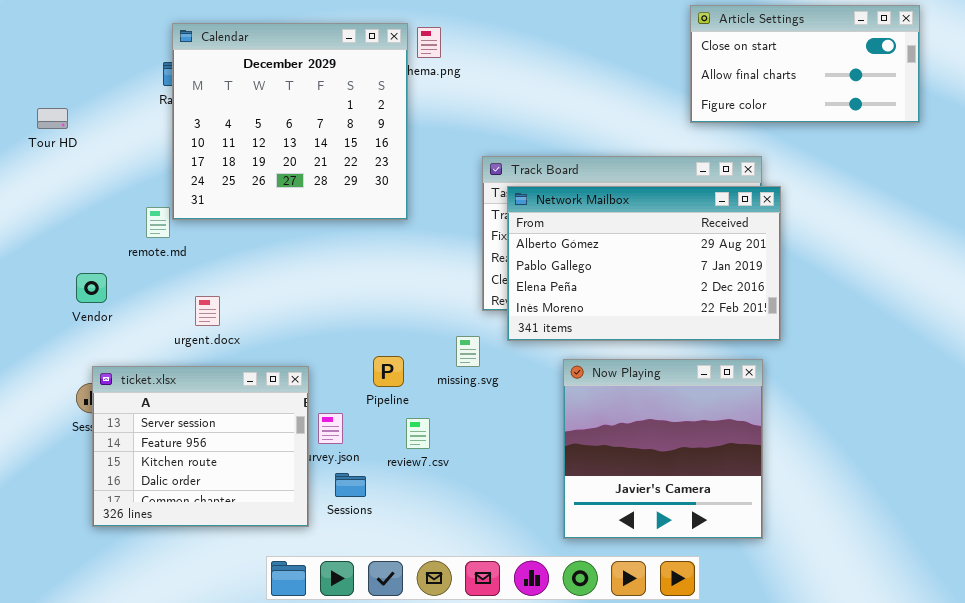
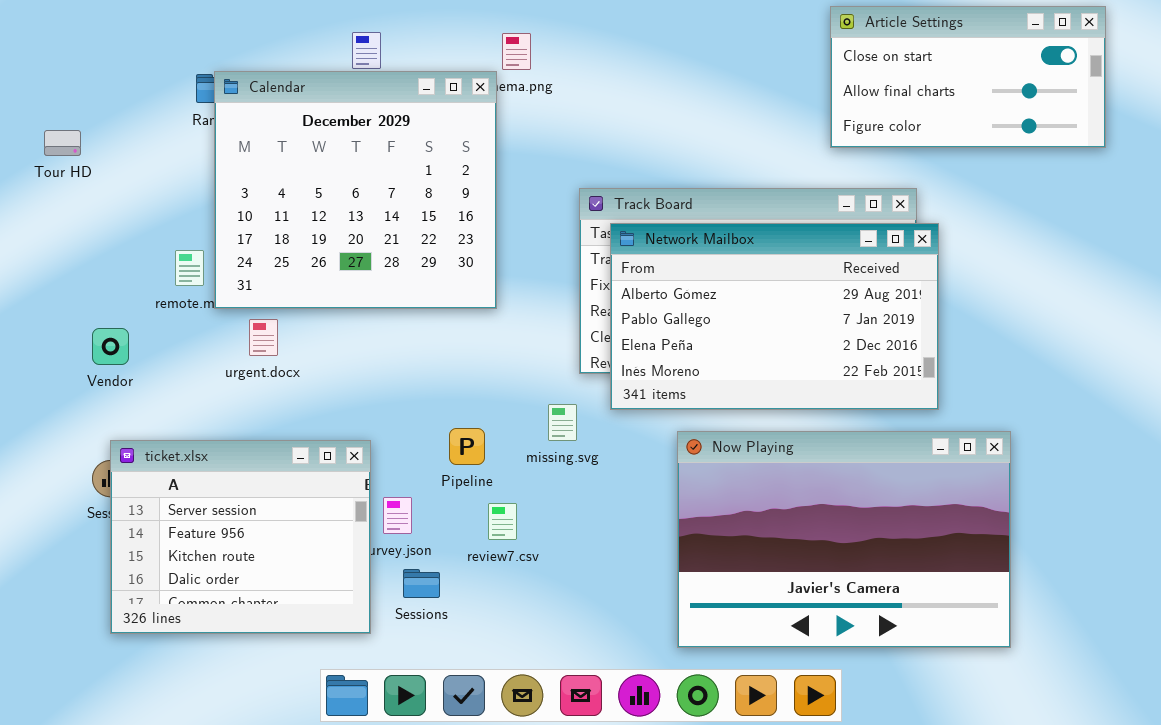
Calendar: [172,23,408,220] -> [214,71,497,309], moved
urgent.docx: [195,296,220,326] -> [249,319,278,356], moved
Now Playing: [563,359,763,539] -> [677,431,1011,648], resized

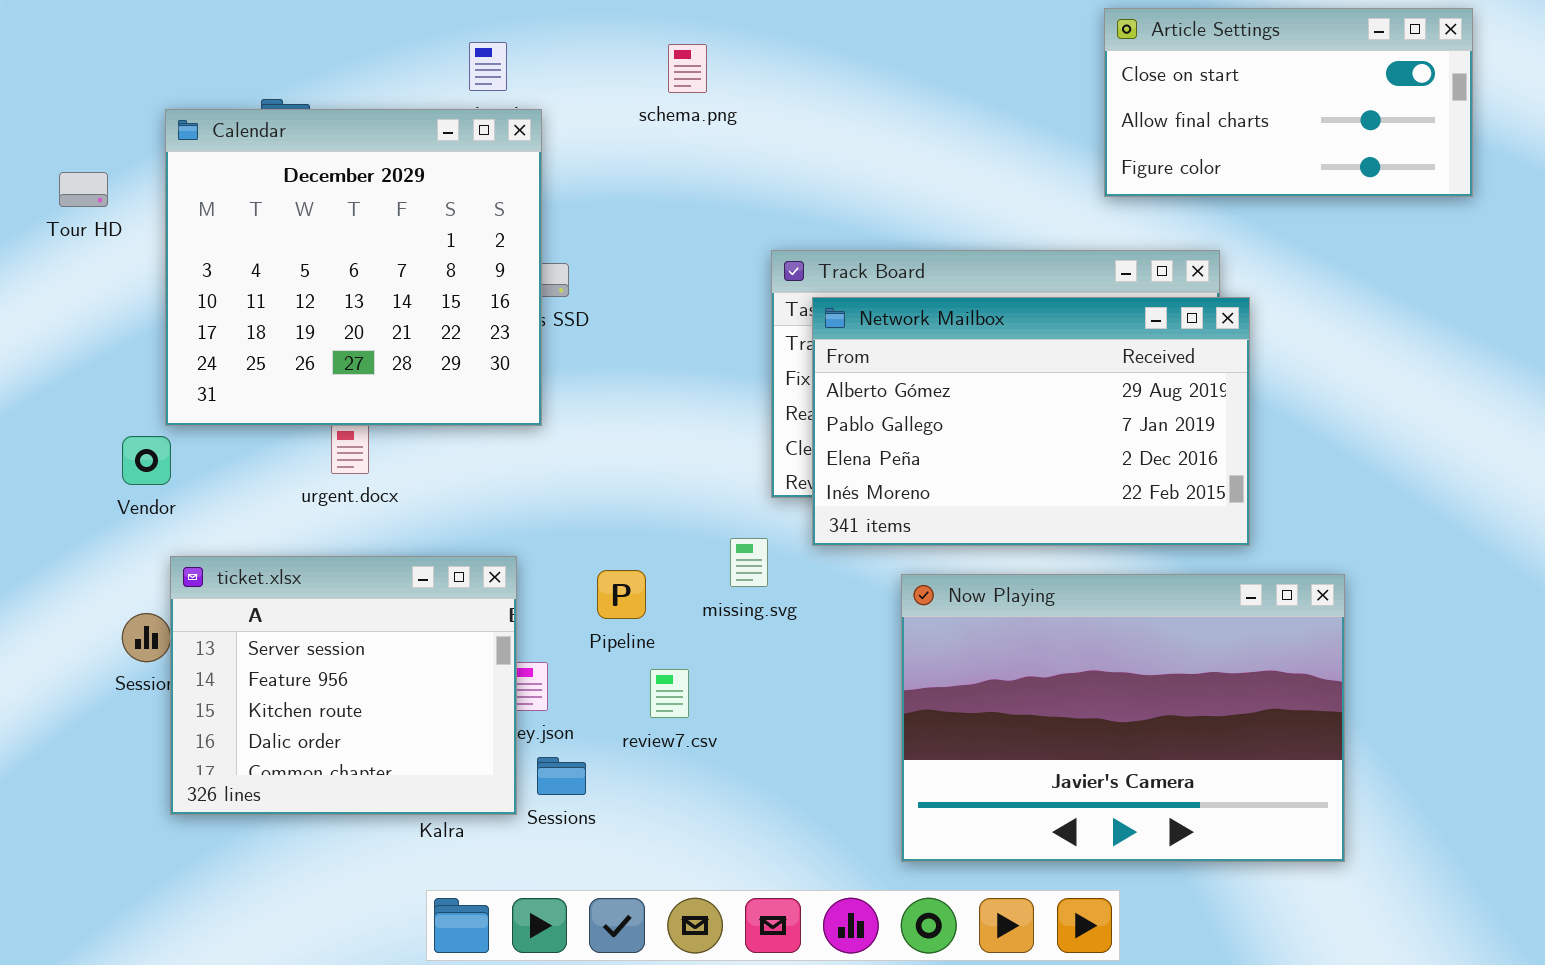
Calendar: [214,71,497,309] -> [165,109,542,426], moved
ticket.xlsx: [110,440,371,634] -> [170,556,517,815], moved

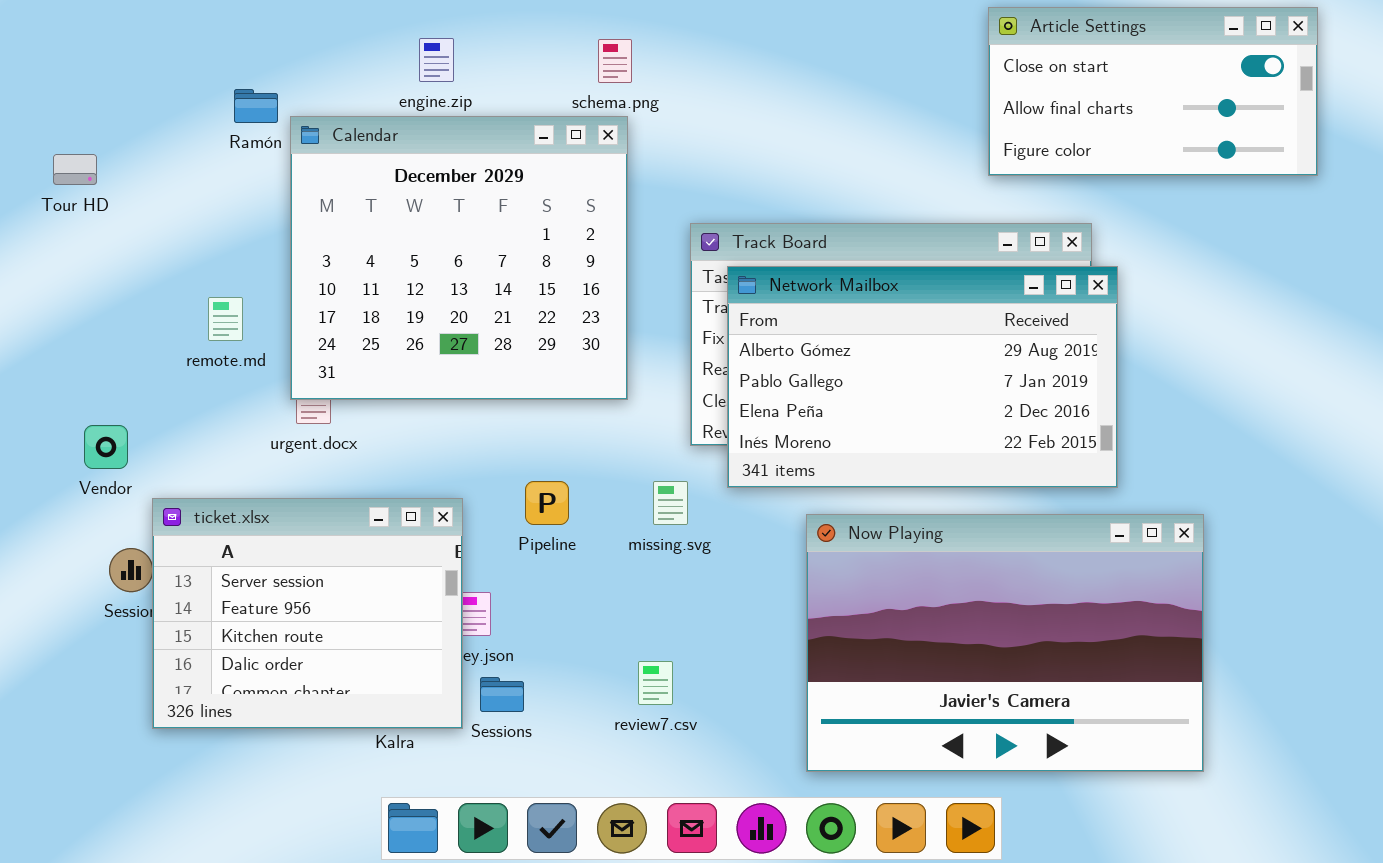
Calendar: [165,109,542,426] -> [290,116,628,400], moved
Vendor: [122,436,171,485] -> [84,425,128,469], moved
Pipeline: [597,570,646,619] -> [525,481,569,525], moved
review7.csv: [650,669,689,718] -> [638,661,673,705], moved

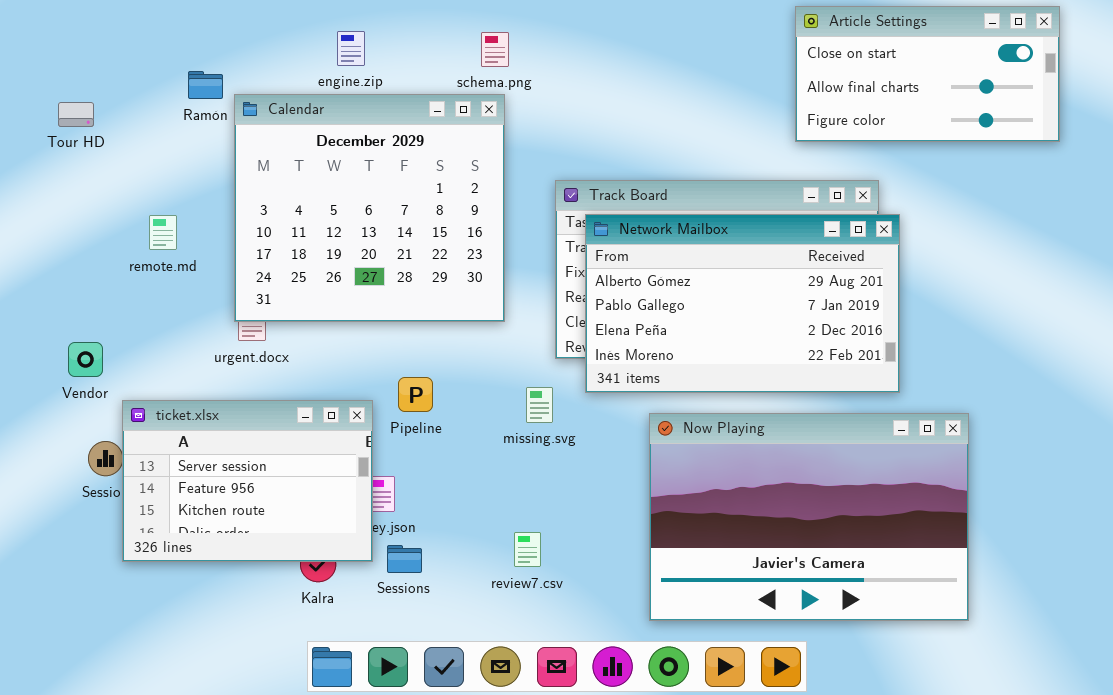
Tour HD: [53,154,97,185] -> [58,102,94,127], moved
remote.md: [208,297,243,341] -> [149,215,177,250], moved
Pipeline: [525,481,569,525] -> [398,377,433,412], moved
ticket.xlsx: [152,498,463,729] -> [122,400,373,562], resized

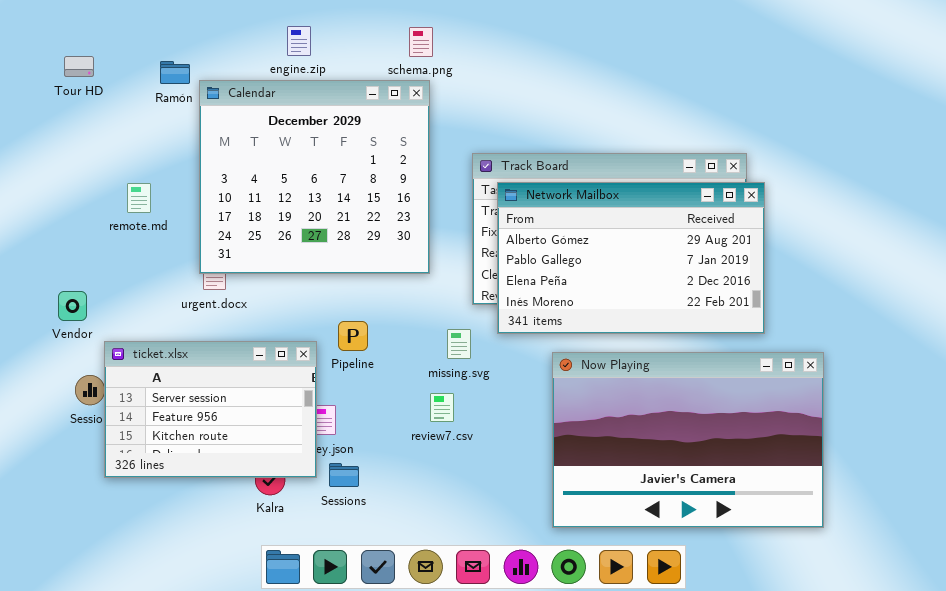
Article Settings: [795,6,1060,142] -> none, closed
Tour HD: [58,102,94,127] -> [64,56,94,77], moved
review7.csv: [514,532,541,567] -> [430,393,454,422], moved

